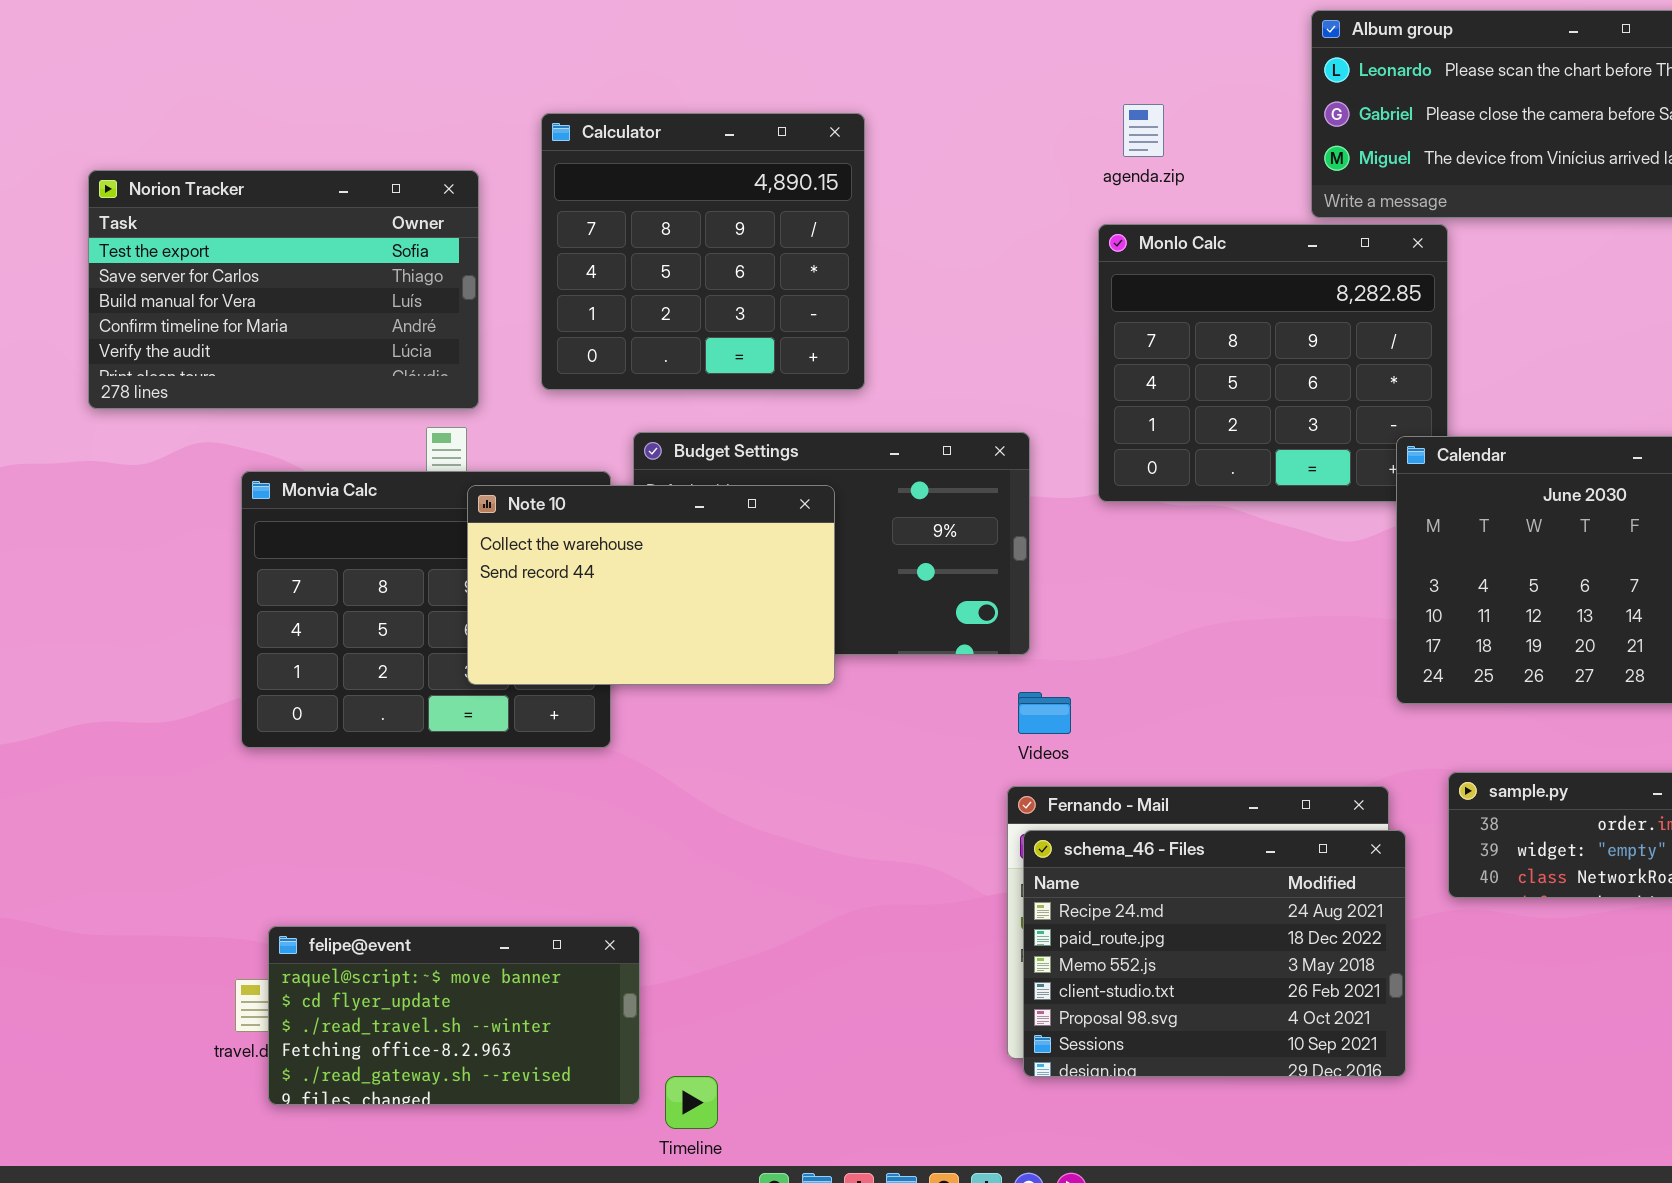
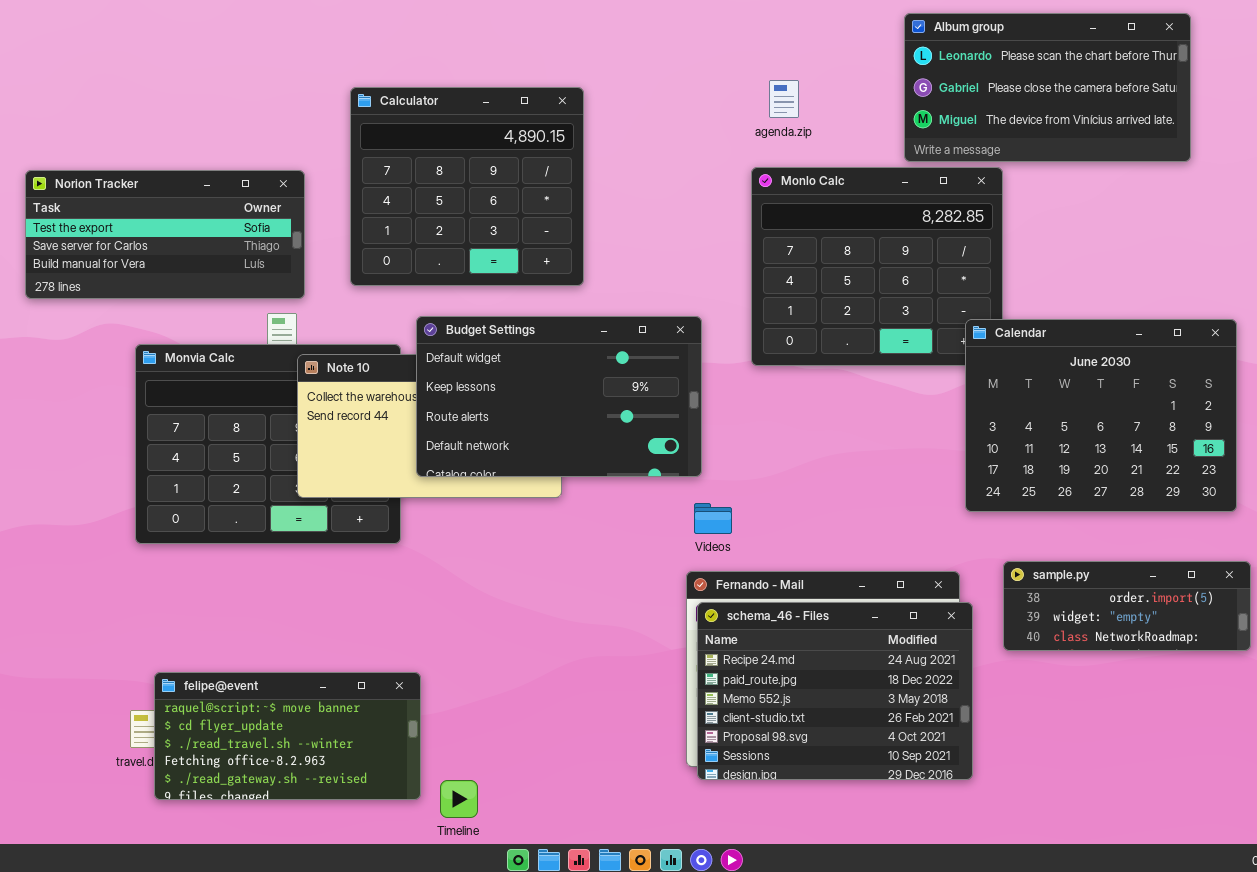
Norion Tracker: [88,170,479,409] -> [25,170,305,299], resized
Budget Settings: [633,432,1030,655] -> [416,316,702,477], raised

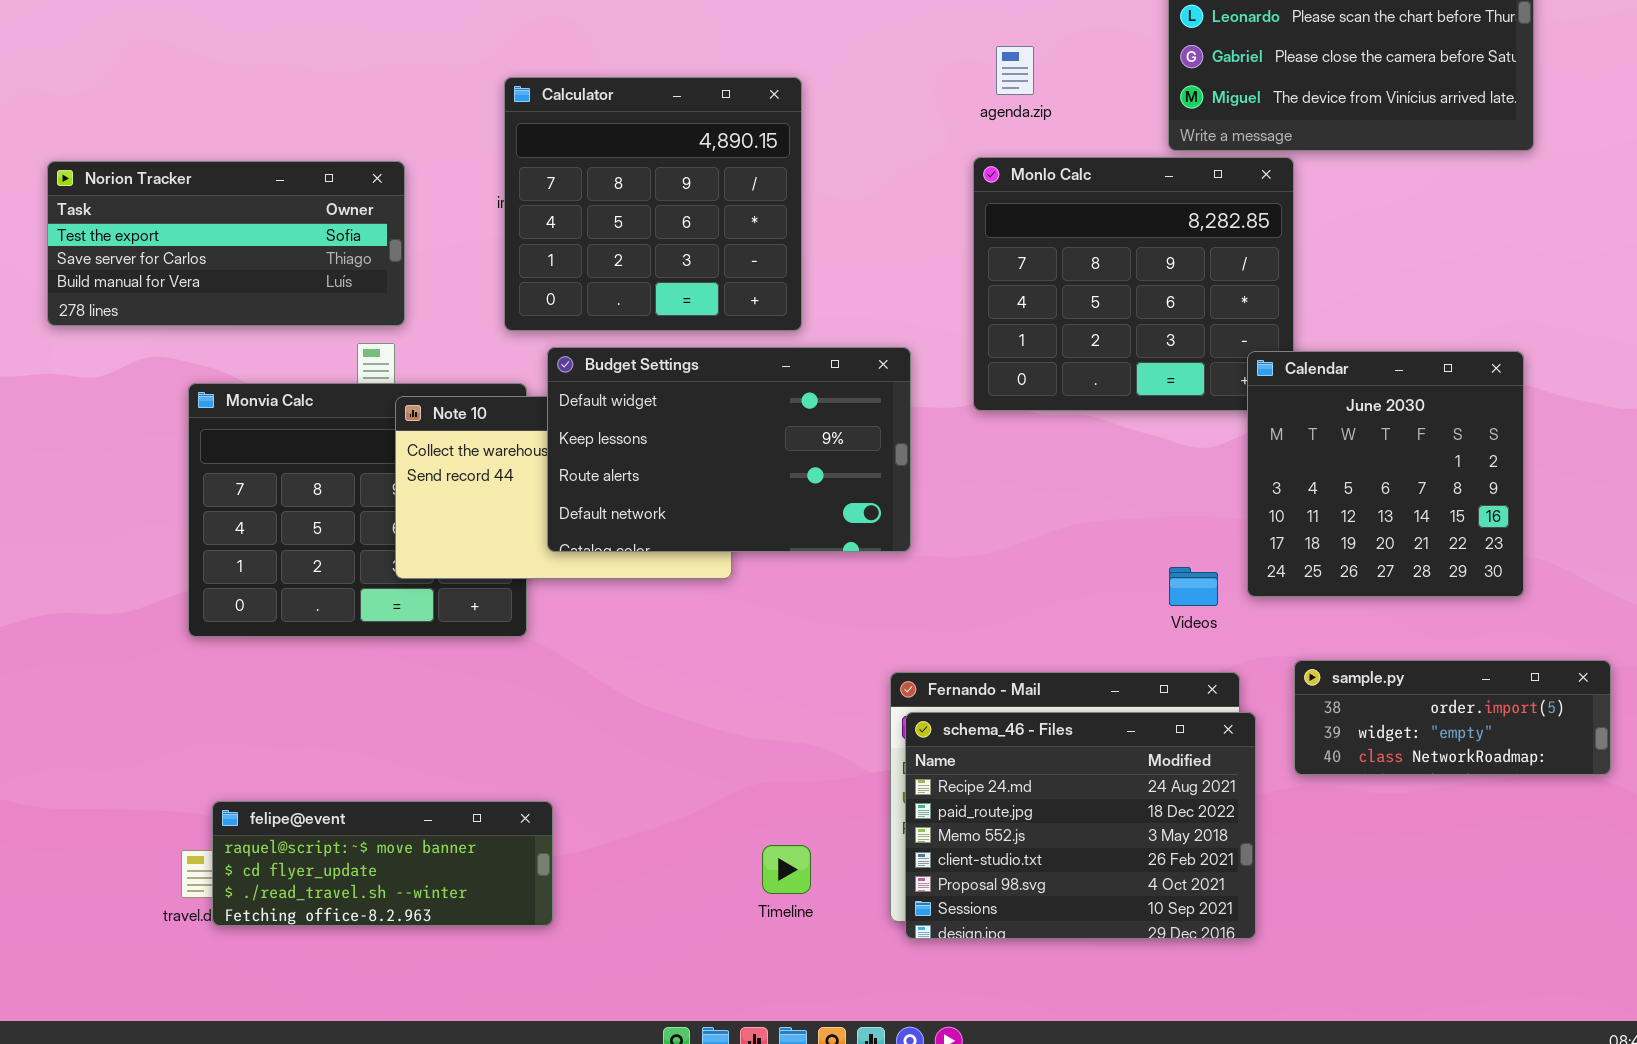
Calculator: [350,87,584,286] -> [504,77,802,331], moved
Calendar: [965,319,1237,512] -> [1247,351,1524,597], resized
Videos: [694,503,732,534] -> [1169,567,1218,606], moved
felipe@event: [154,672,421,800] -> [212,801,553,926], resized
Timeline: [440,780,478,818] -> [762,845,811,894], moved

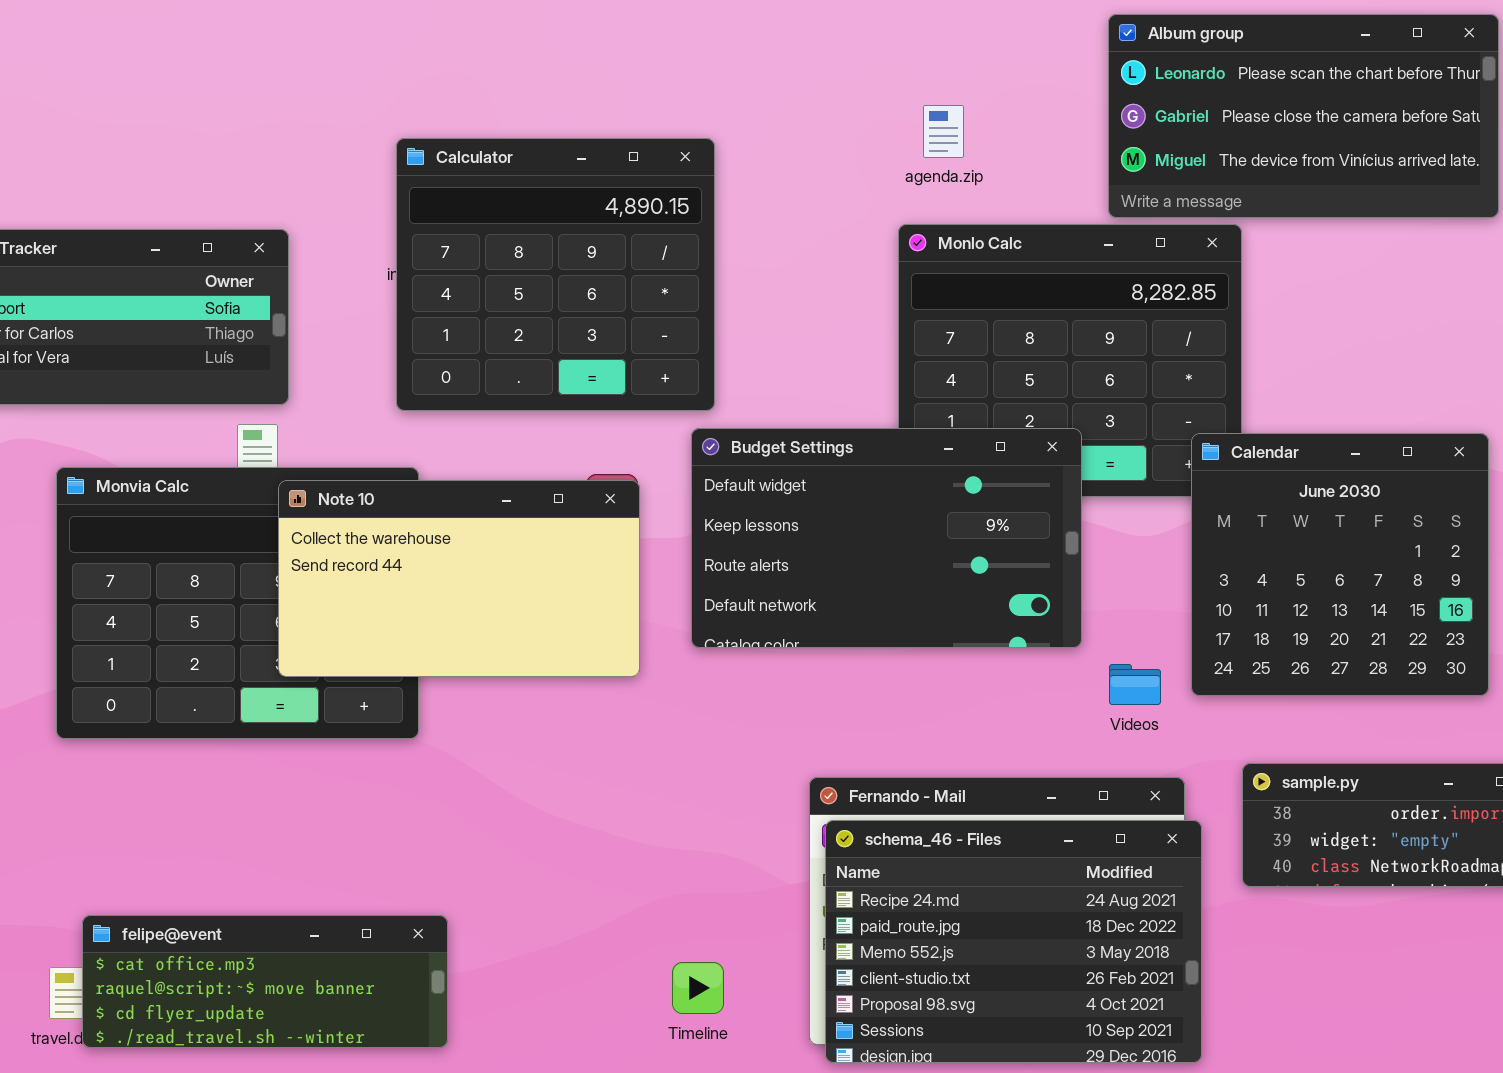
Budget Settings: [547,347,911,552] -> [691,428,1082,648], moved
felipe@event: [212,801,553,926] -> [82,915,448,1048], scrolled up 1 row

